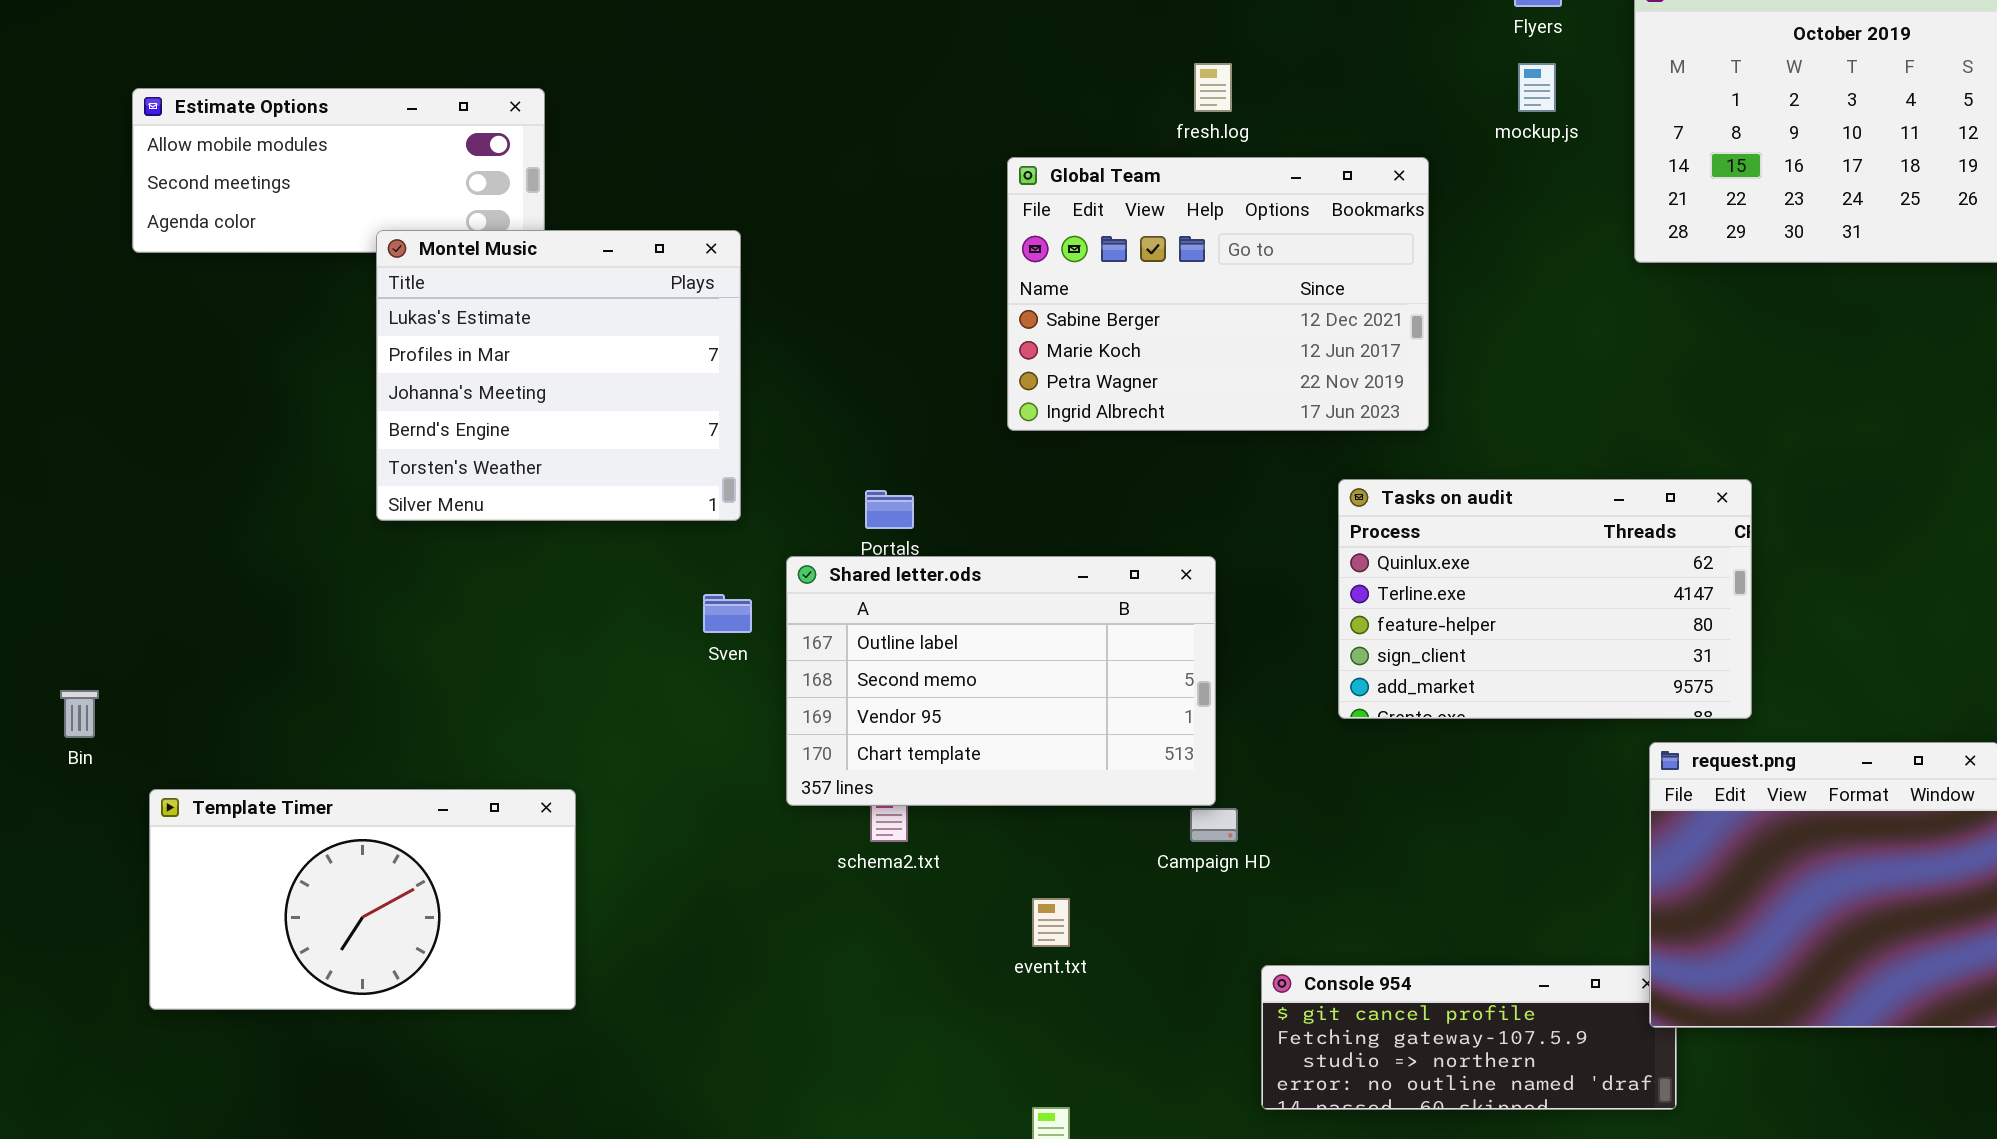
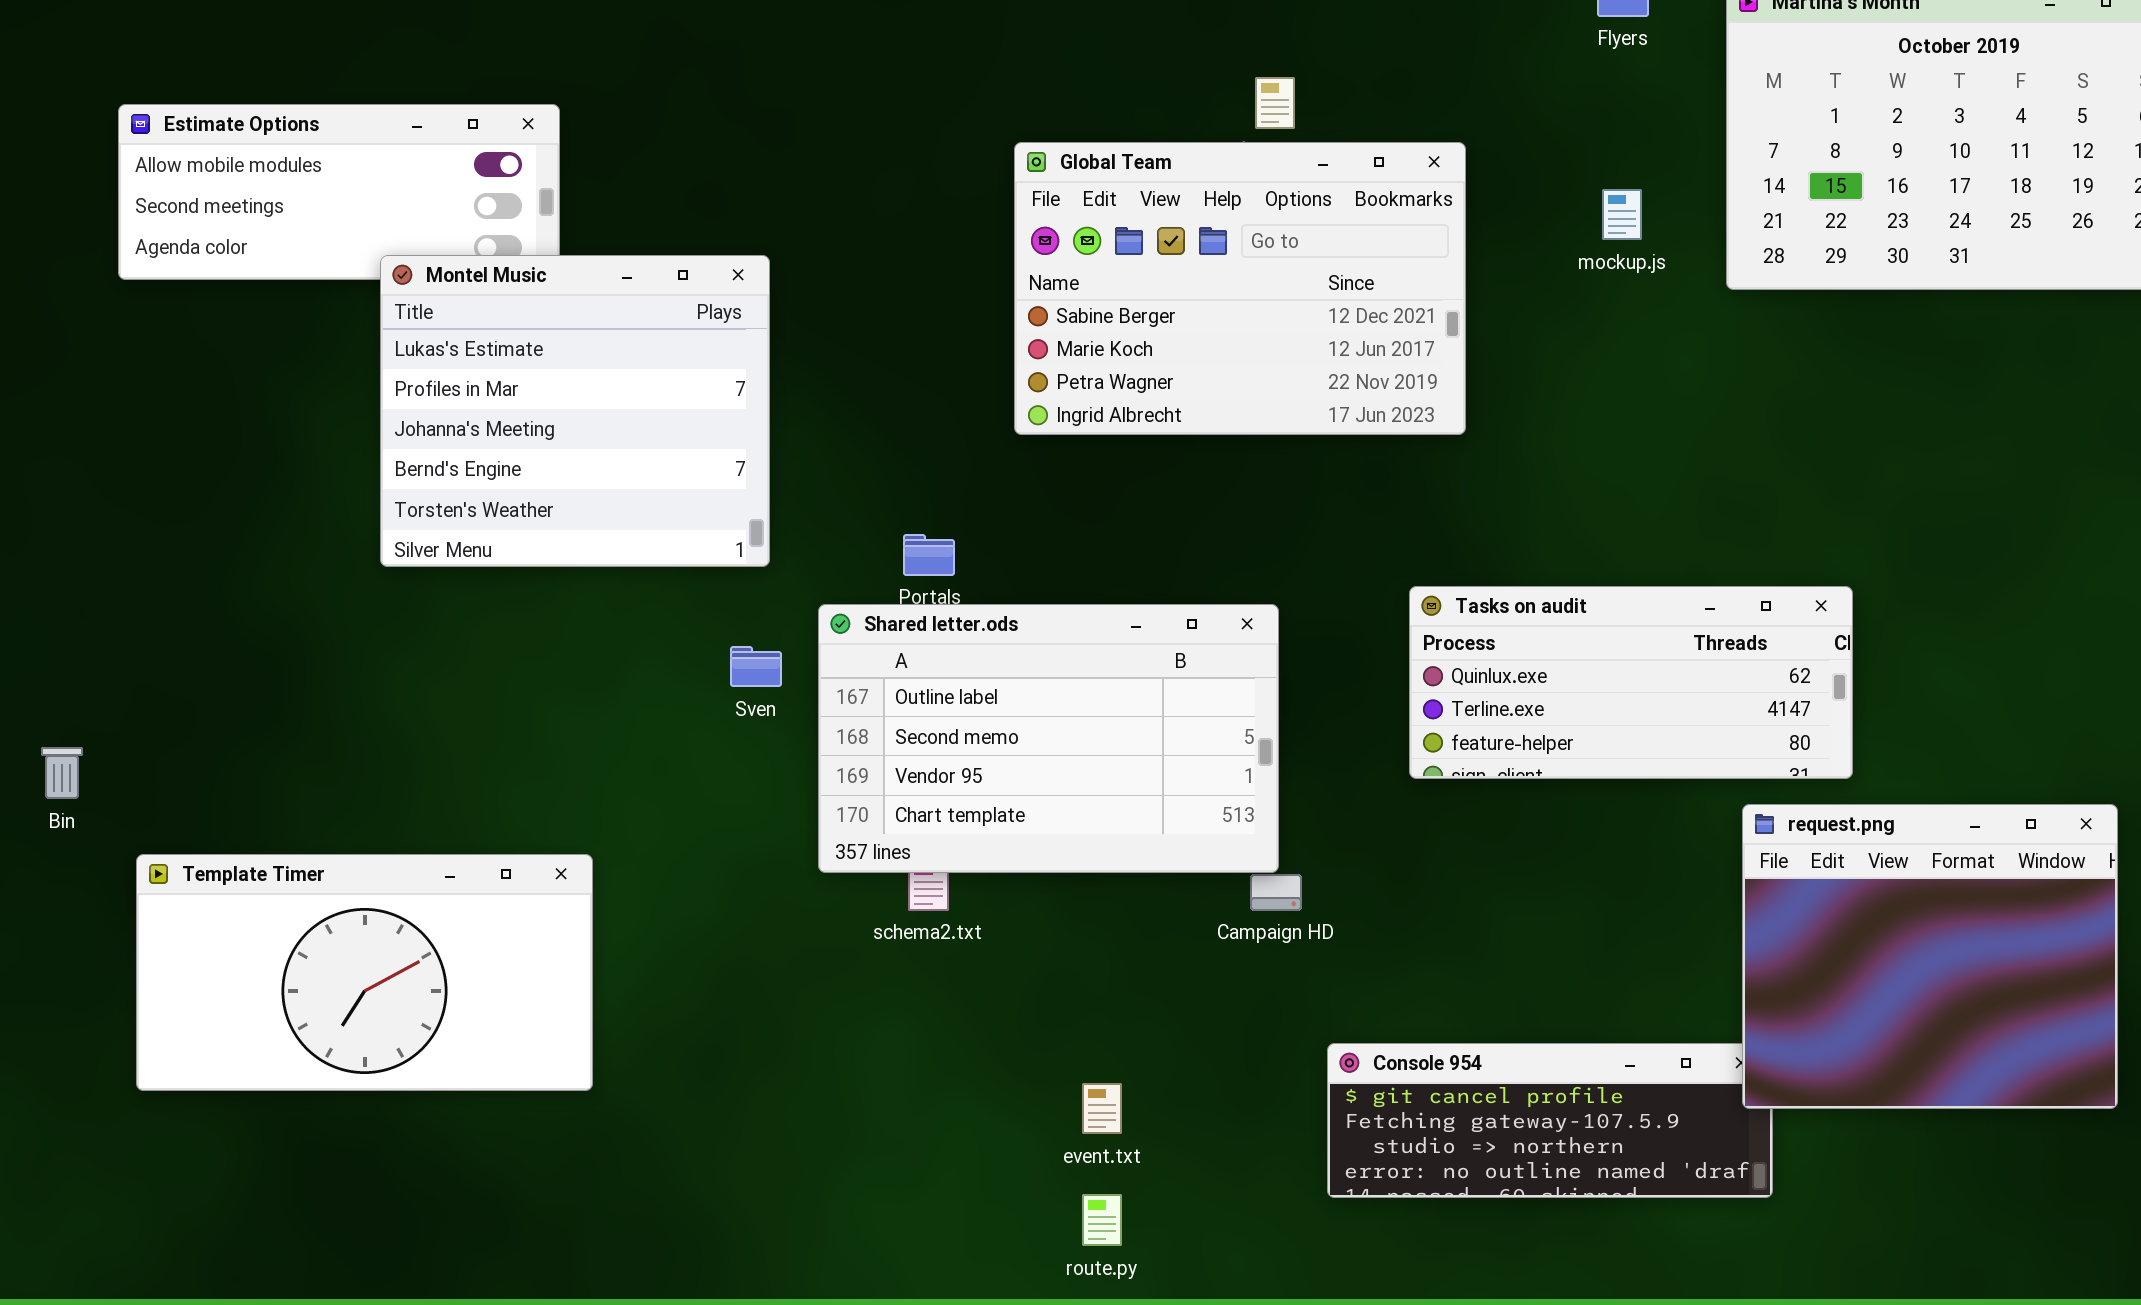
mockup.js: [1518,63,1556,112] -> [1602,189,1642,240], moved
Global Team: [1007,157,1429,431] -> [1014,142,1466,435], moved
Tasks on audit: [1338,479,1752,719] -> [1409,586,1853,779], resized
event.txt: [1032,898,1070,947] -> [1082,1083,1122,1134], moved

